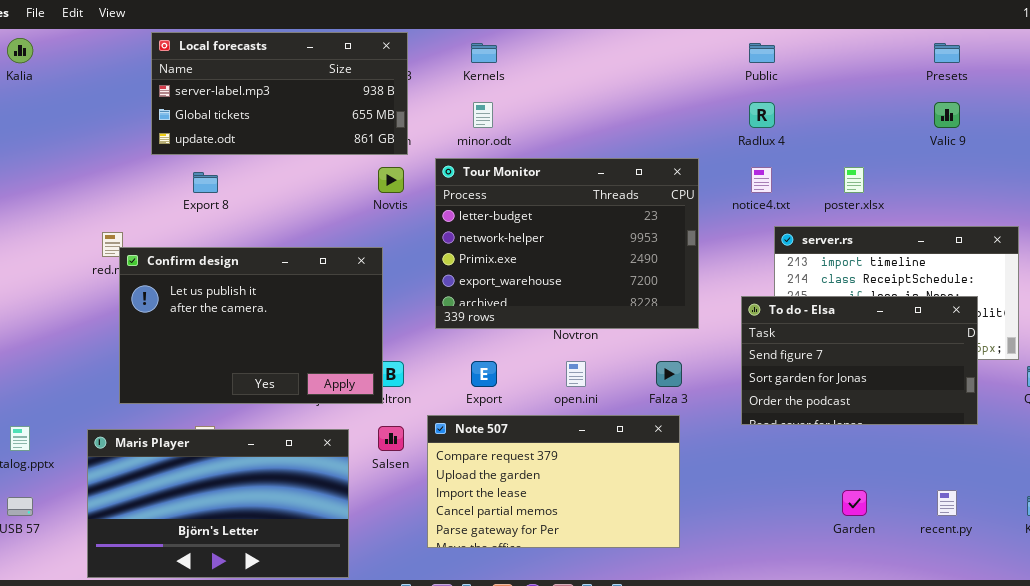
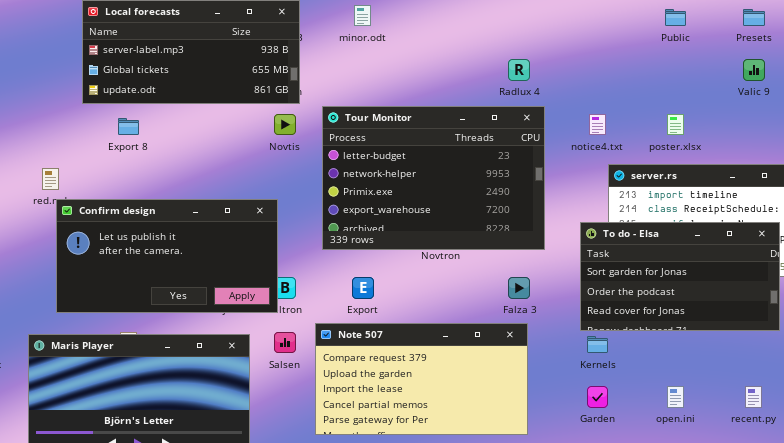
Kernels: [471,43,497,63] -> [587,336,608,353], moved
Public: [749,43,775,63] -> [665,9,686,26], moved
minor.odt: [473,102,493,128] -> [354,5,371,26], moved
Radlux 4: [749,102,775,128] -> [508,59,530,81], moved
Confirm design: [119,247,383,404] -> [56,199,278,313], resized
To do - Elsa: [741,296,978,425] -> [580,222,780,331], scrolled down 1 row
open.ini: [566,361,586,387] -> [667,386,684,408], moved
Garden: [842,490,867,516] -> [587,386,608,408], moved

